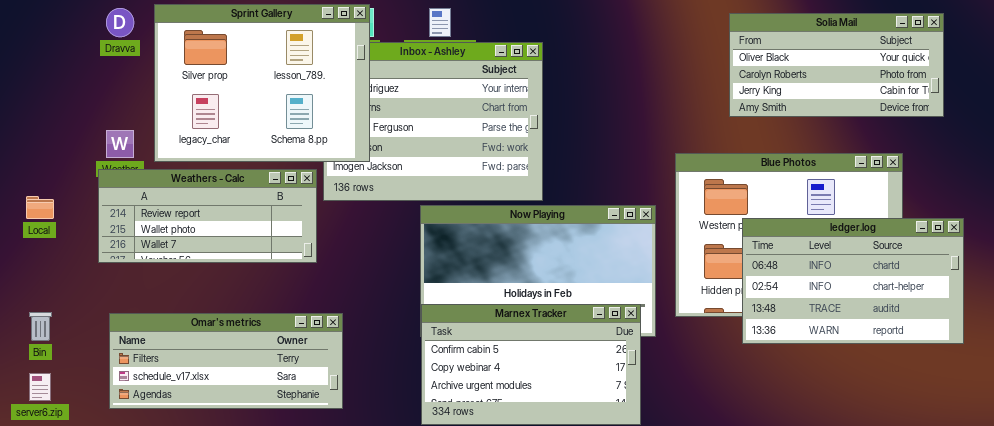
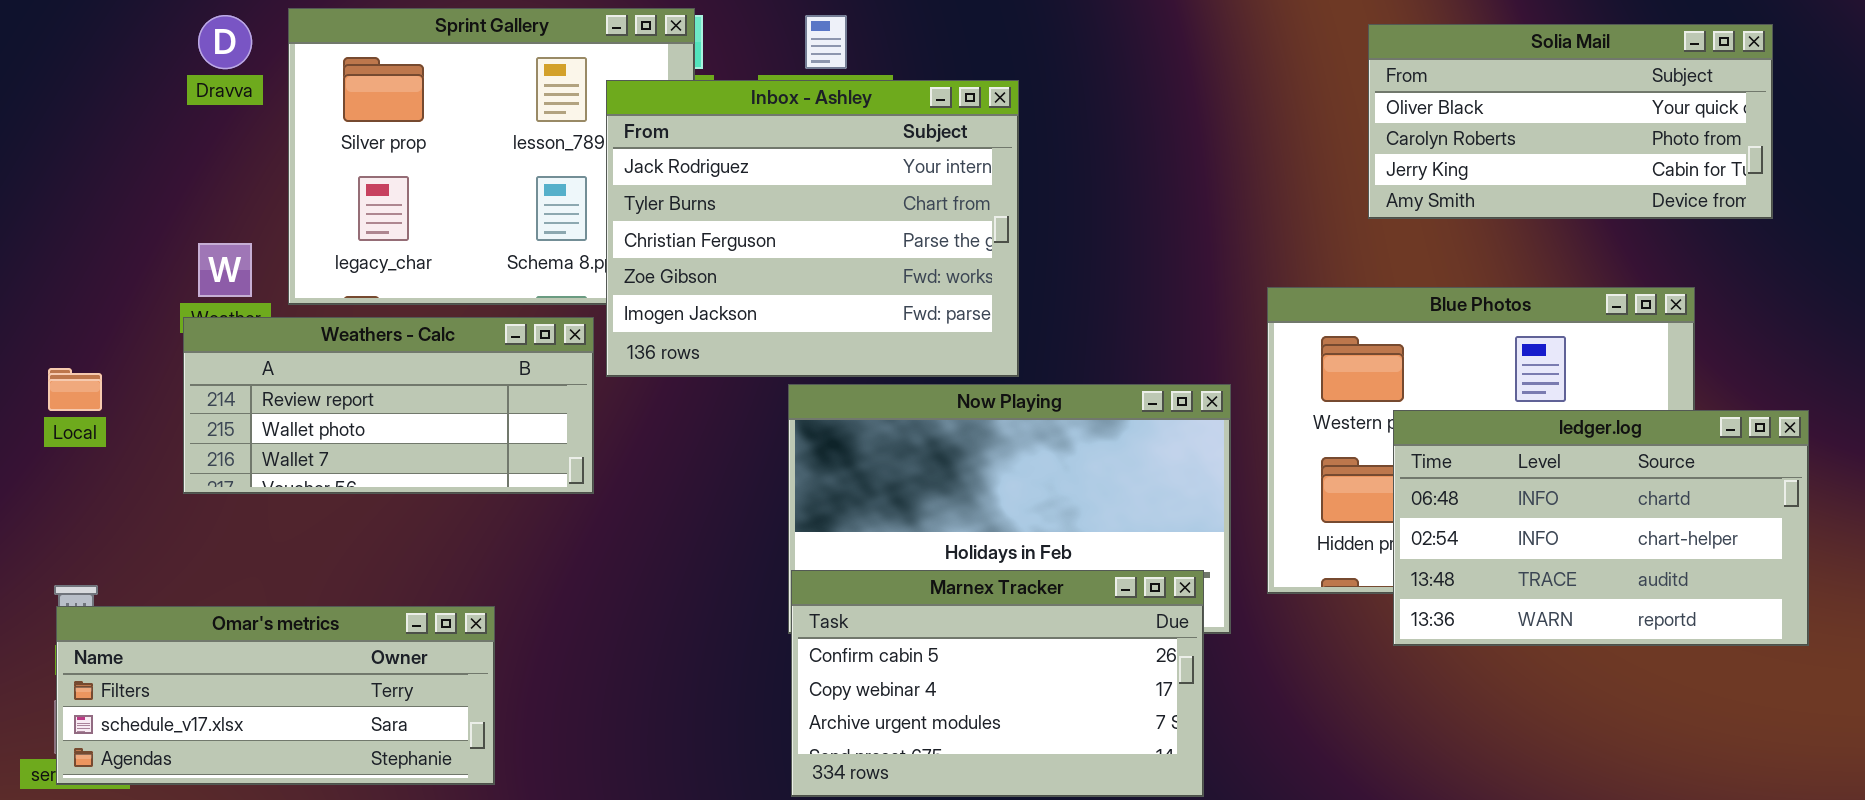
Inbox - Ashley: [323,42,543,201] -> [606,80,1019,377], raised
Omar's metrics: [109,313,343,409] -> [56,606,495,785], moved

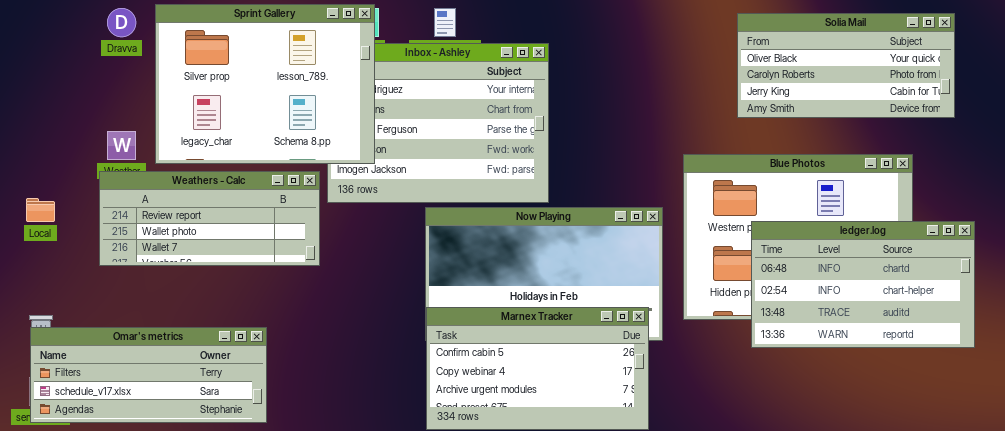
Sprint Gallery: [288,8,695,305] -> [155,4,375,164], raised

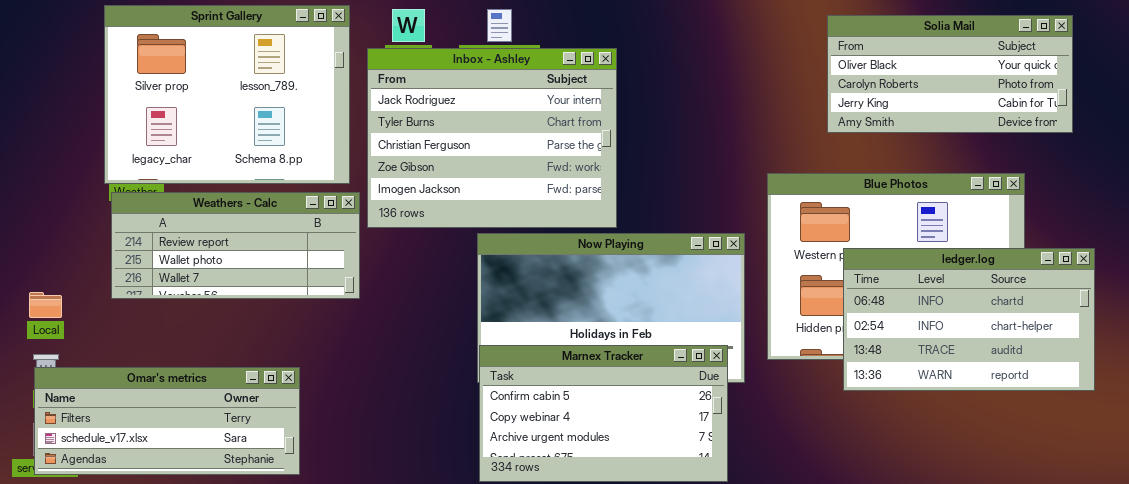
Sprint Gallery: [155,4,375,164] -> [104,5,350,184], moved
Local: [26,198,55,222] -> [29,292,62,318], moved

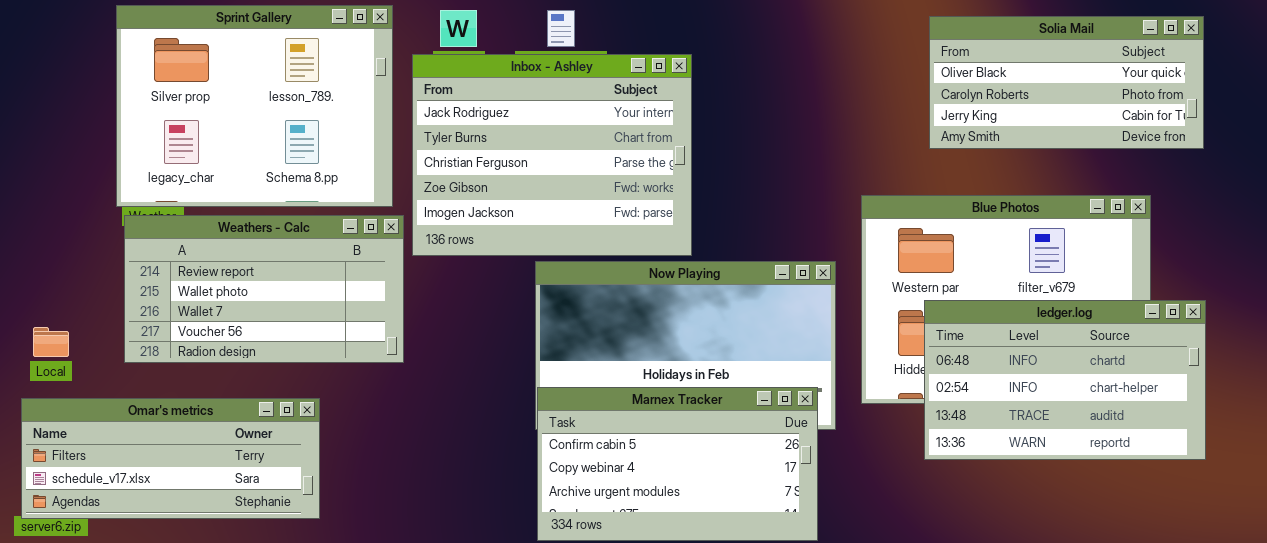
Weathers - Calc: [111,192,360,299] -> [124,215,404,363], resized
ledger.log: [843,248,1095,391] -> [924,300,1206,460], moved
Omar's metrics: [34,367,300,475] -> [21,398,320,519], moved

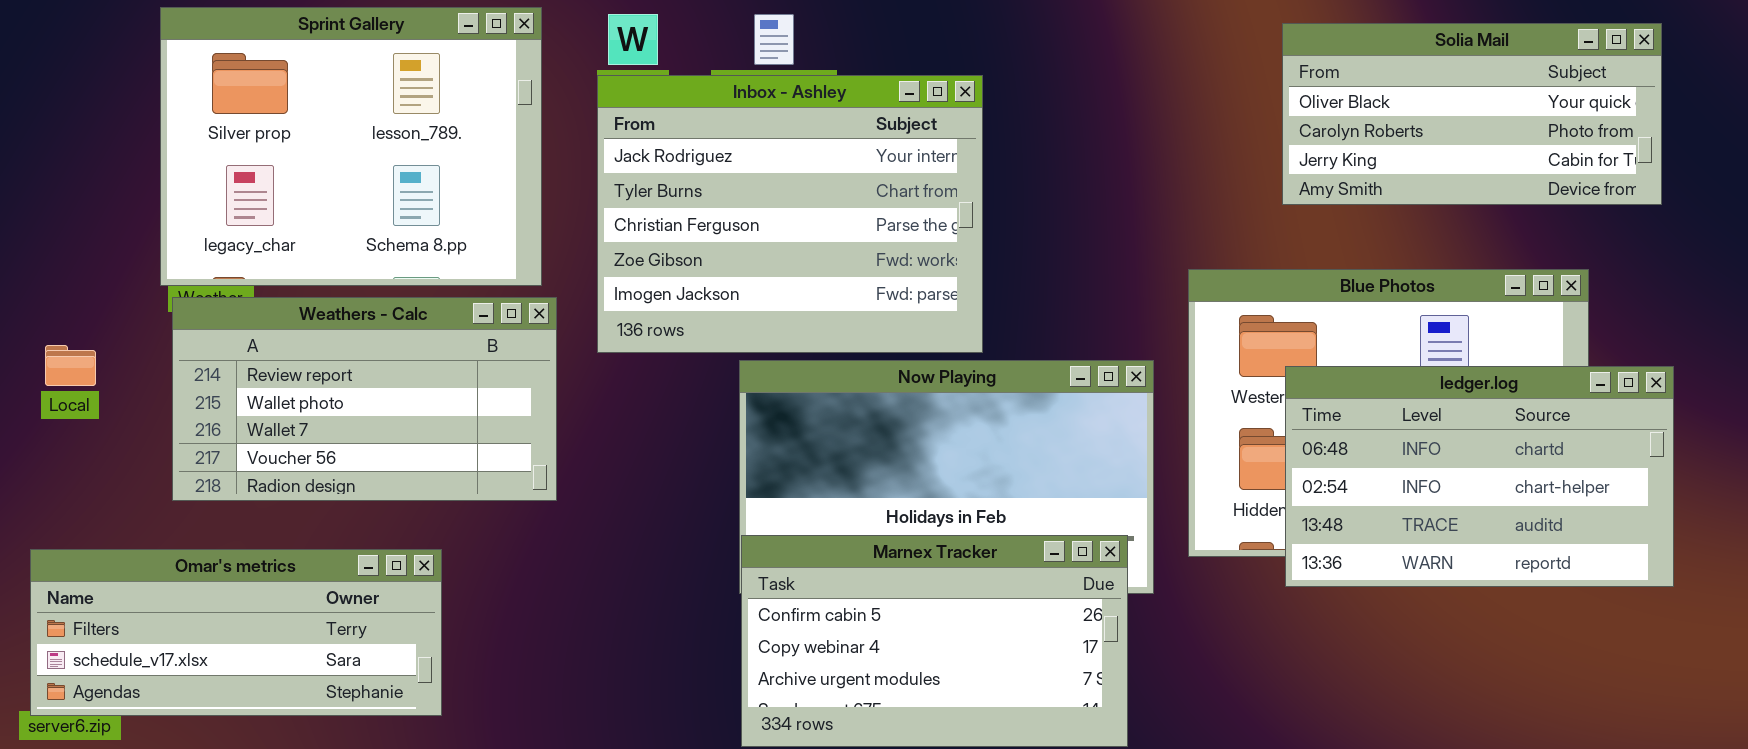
Inbox - Ashley: [412,54,692,256] -> [597,75,983,353], moved
ledger.log: [924,300,1206,460] -> [1285,366,1674,587], moved
Local: [33,327,69,357] -> [45,345,96,386], moved

